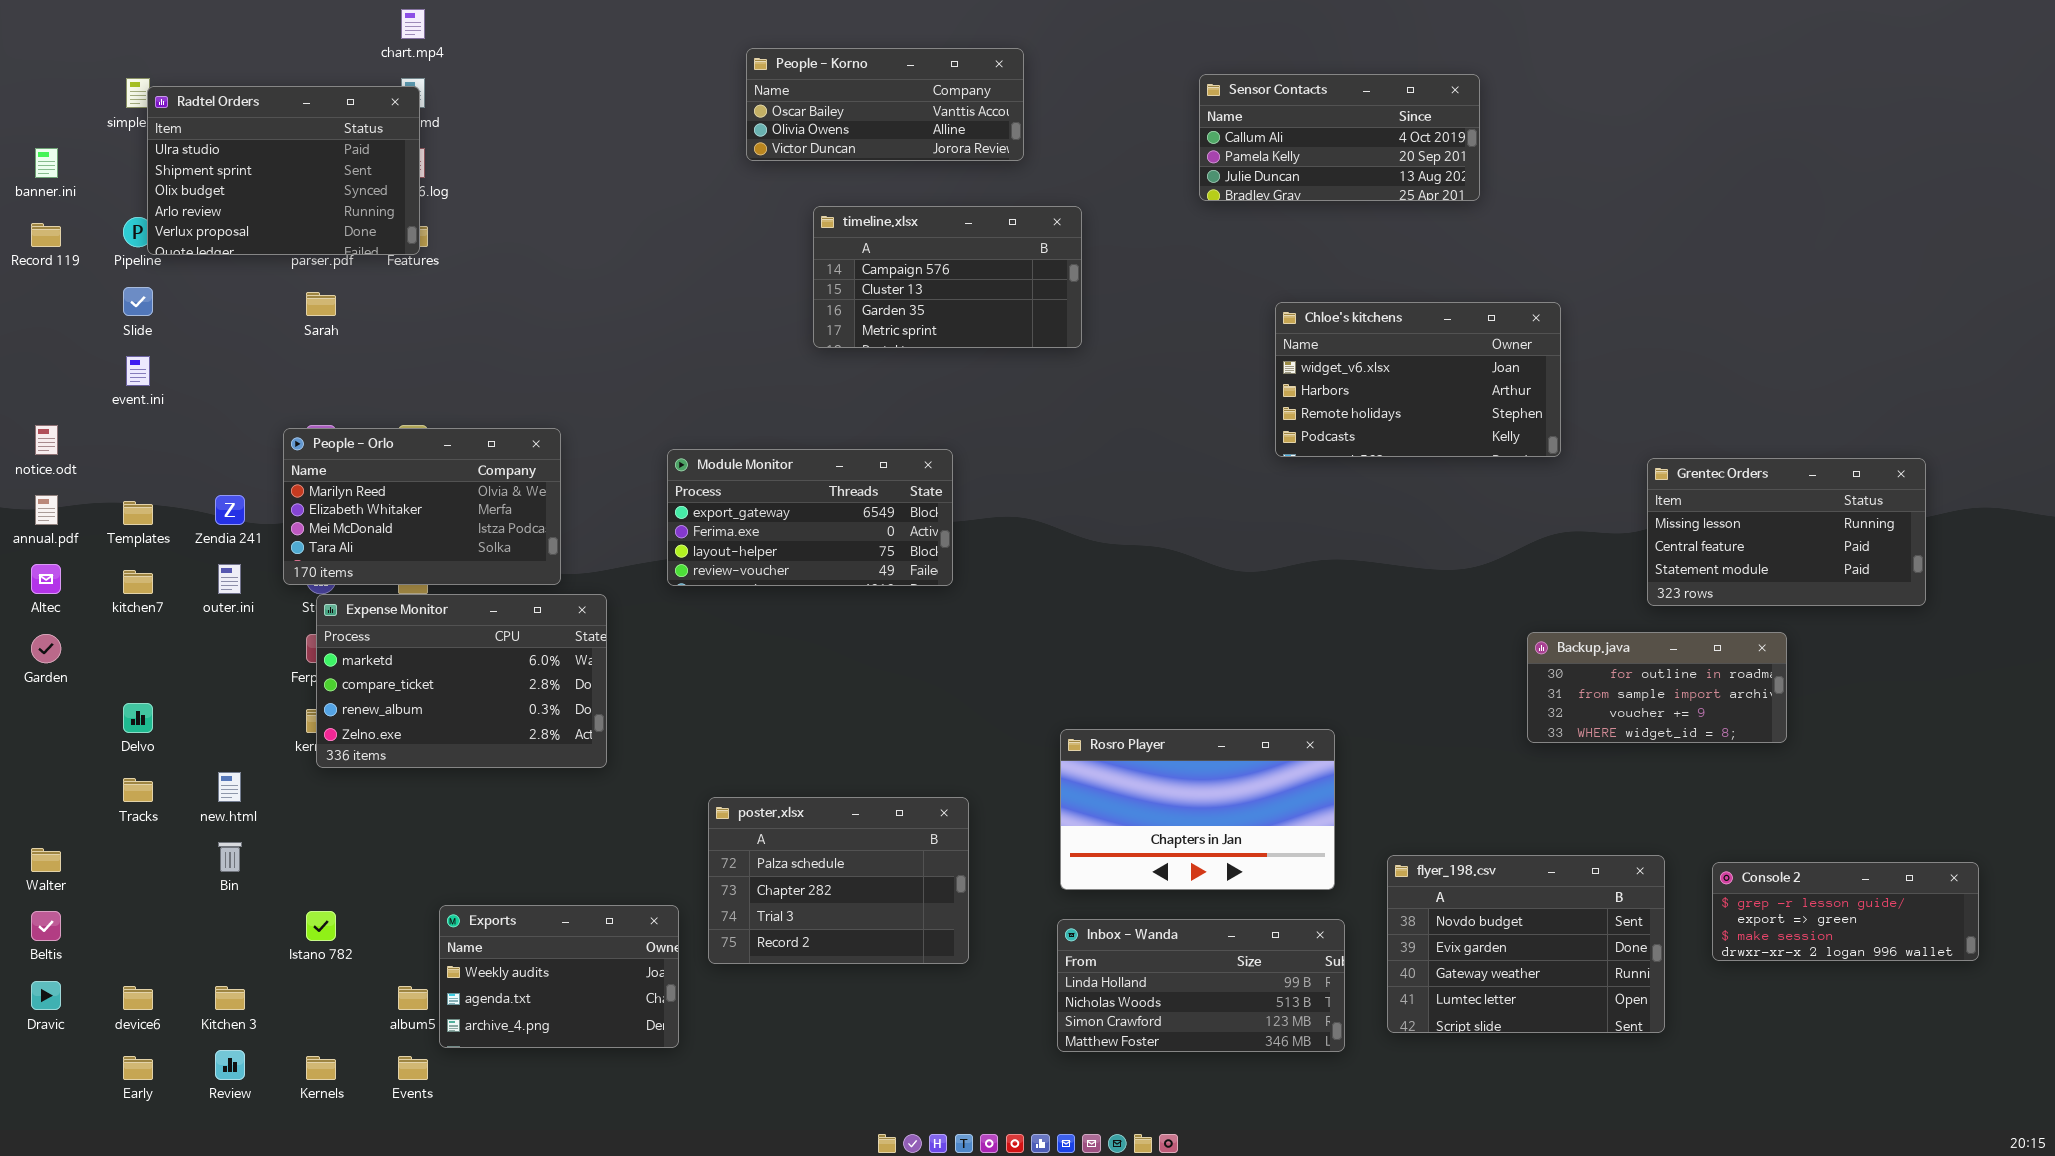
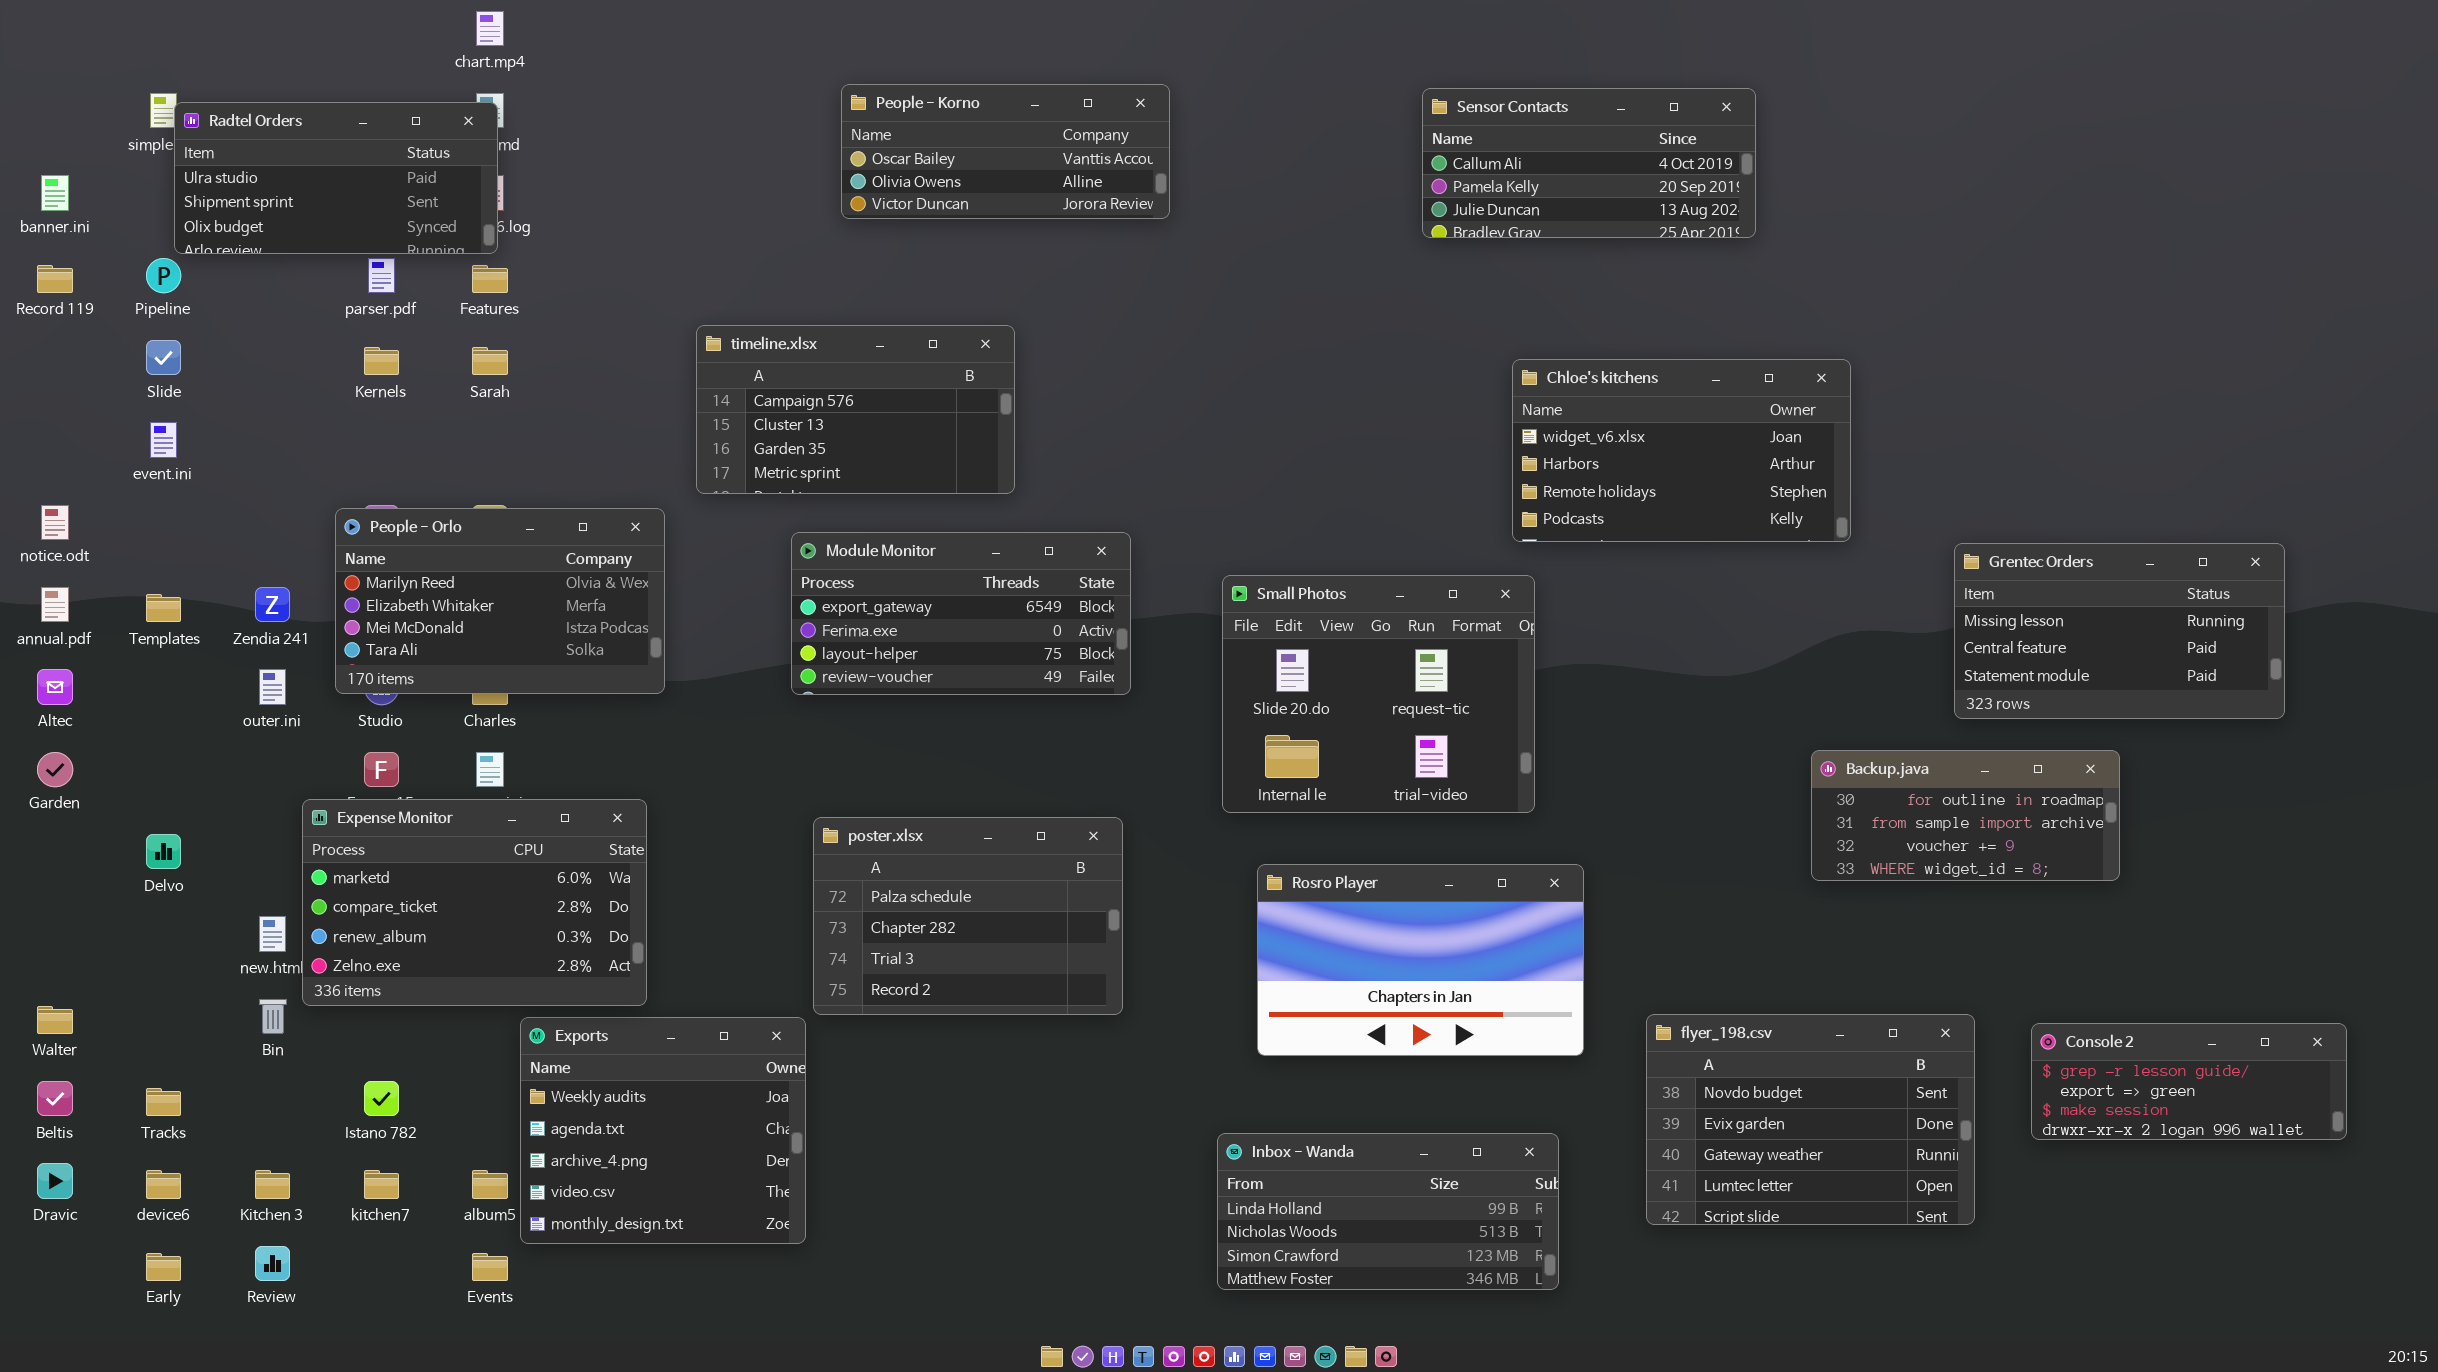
People - Korno: [746,48,1024,161] -> [841,84,1170,219], moved
Radtel Orders: [147,86,420,255] -> [174,102,498,254], resized
timeline.xlsx: [813,206,1082,348] -> [696,325,1015,494], moved
Sarah: [306,292,336,316] -> [472,347,508,375], moved
Small Photos: none -> [1222,575,1535,813], opened
kitchen7: [123,570,153,594] -> [364,1170,399,1199], moved
Expense Monitor: [316,594,607,768] -> [302,799,647,1006], moved
Tracks: [123,778,153,802] -> [146,1088,181,1116], moved
poster.xlsx: [708,797,969,964] -> [813,817,1123,1015], moved
Exports: [439,905,679,1048] -> [520,1017,806,1244], resized
Inbox - Wanda: [1057,919,1345,1052] -> [1217,1133,1559,1290], moved
Kernels: [306,1056,336,1080] -> [364,347,399,375], moved

